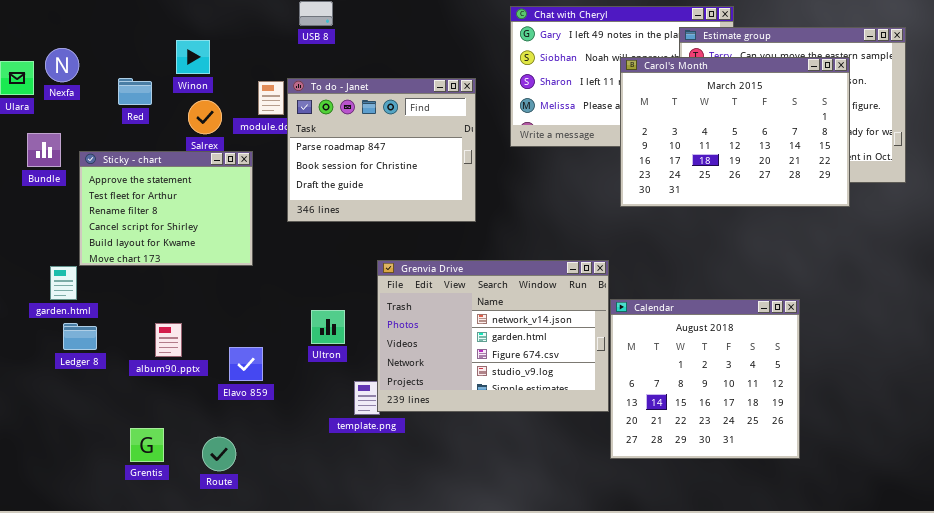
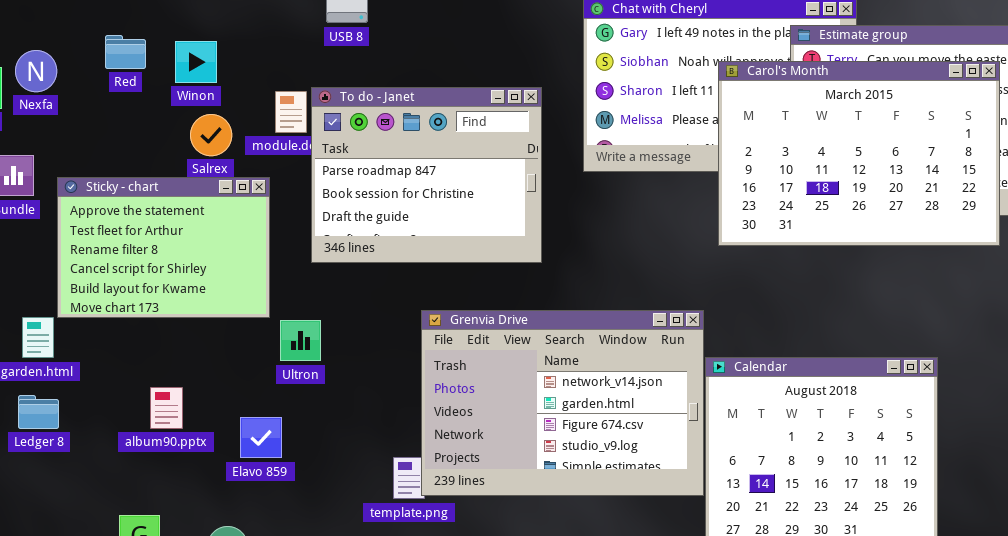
Red: [118,78,152,105] -> [105,35,146,69], moved
Ultron: [311,310,345,344] -> [280,320,321,361], moved
Ledger 8: [63,323,97,350] -> [18,395,59,429], moved

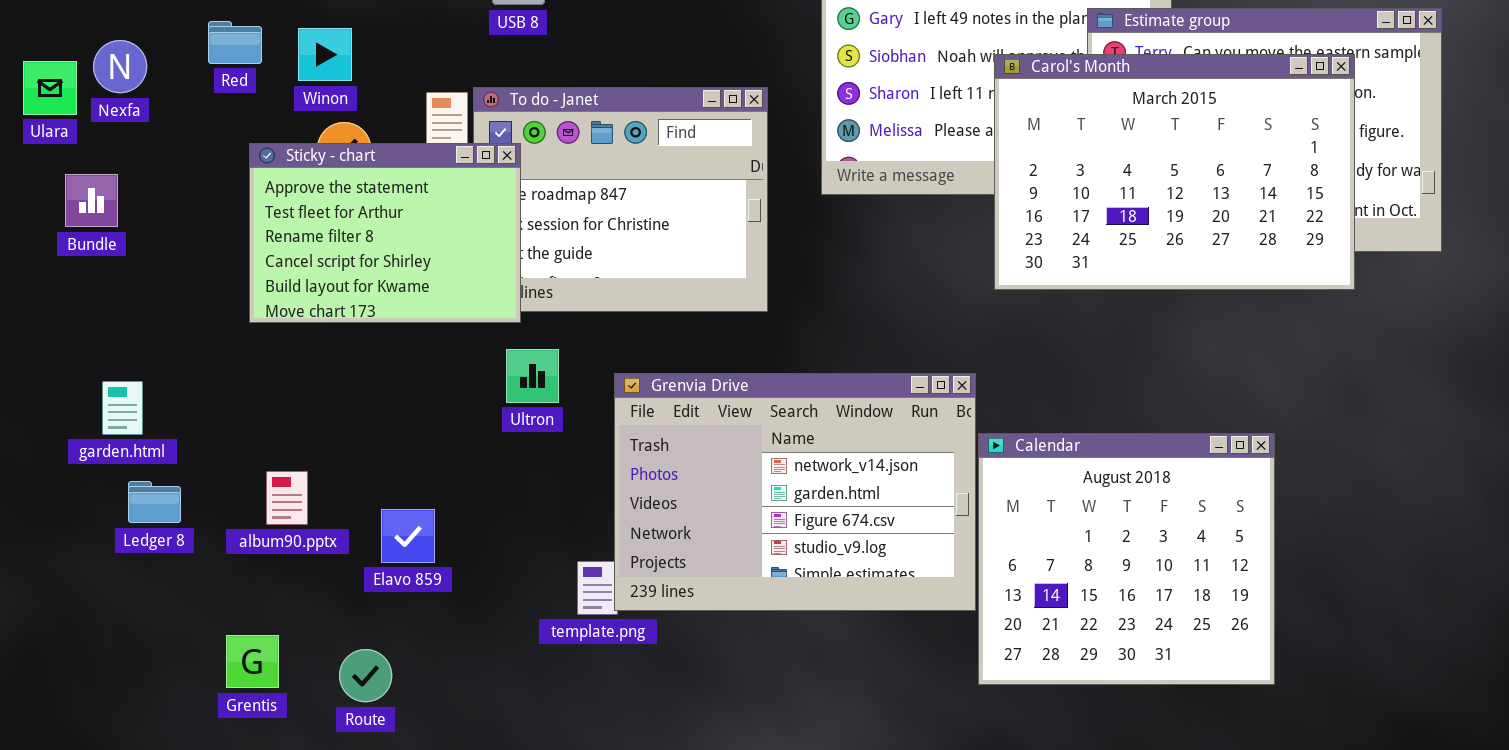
Sticky - chart: [57,177,270,318] -> [249,143,521,323], moved
Ultron: [280,320,321,361] -> [506,349,559,403], moved
Ledger 8: [18,395,59,429] -> [128,481,181,523], moved

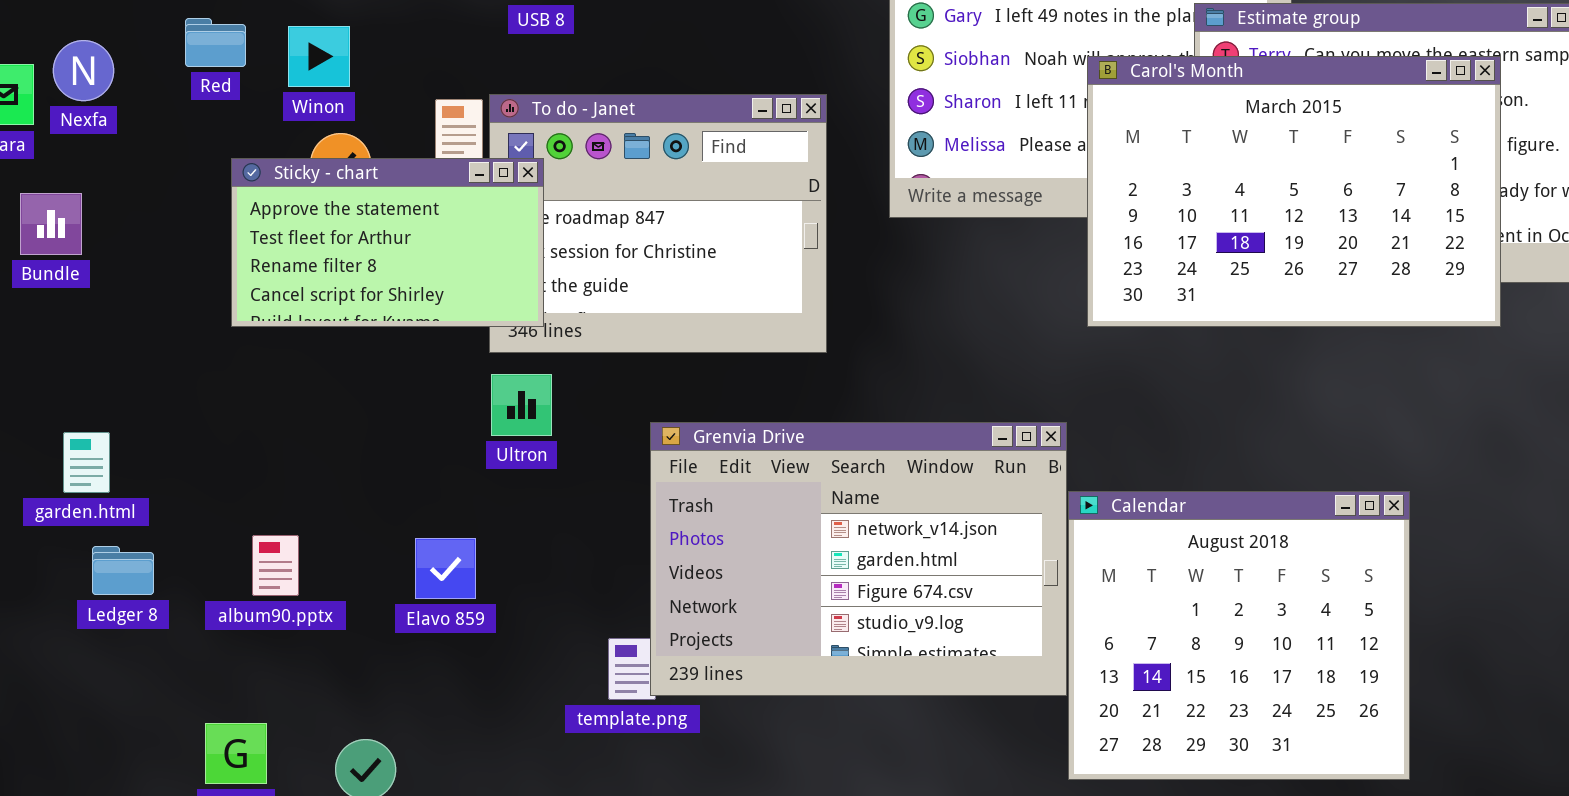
Sticky - chart: [249,143,521,323] -> [231,158,544,327], resized
Ultron: [506,349,559,403] -> [491,374,552,436], moved
Elavo 859: [381,509,435,563] -> [415,538,476,599], moved

